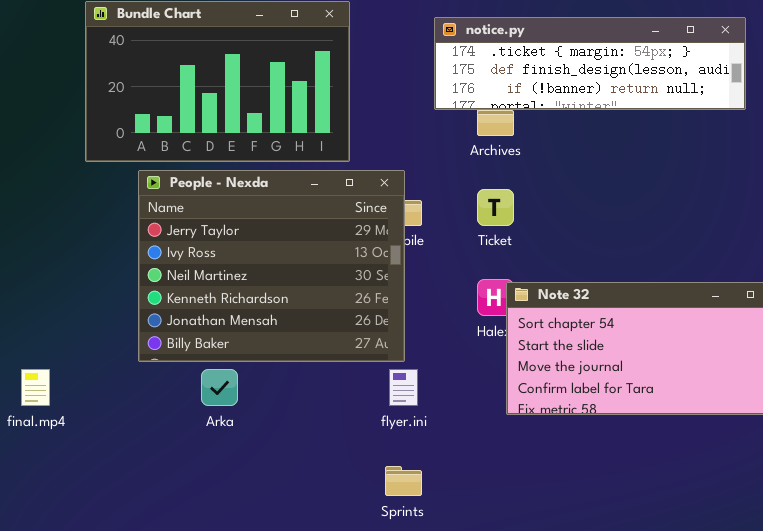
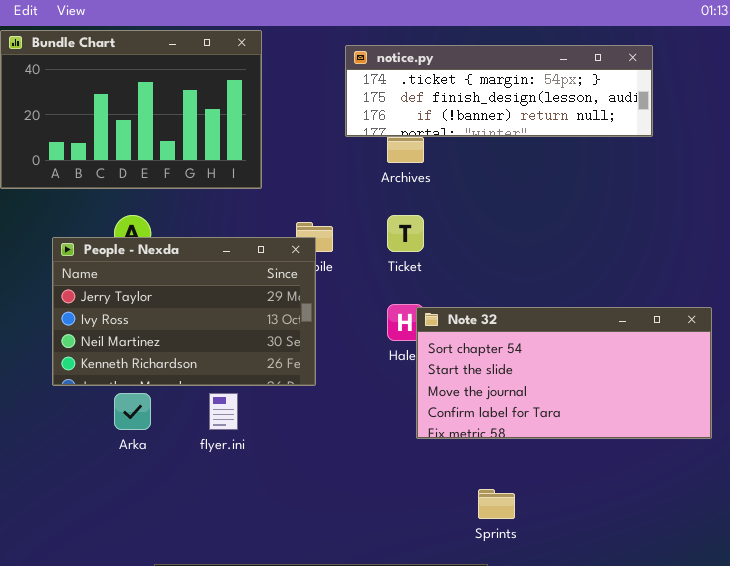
People - Nexda: [138,170,405,362] -> [52,237,316,386], resized
flyer.ini: [389,369,418,406] -> [209,393,238,430], moved
Sprints: [385,466,422,496] -> [478,489,515,519], moved

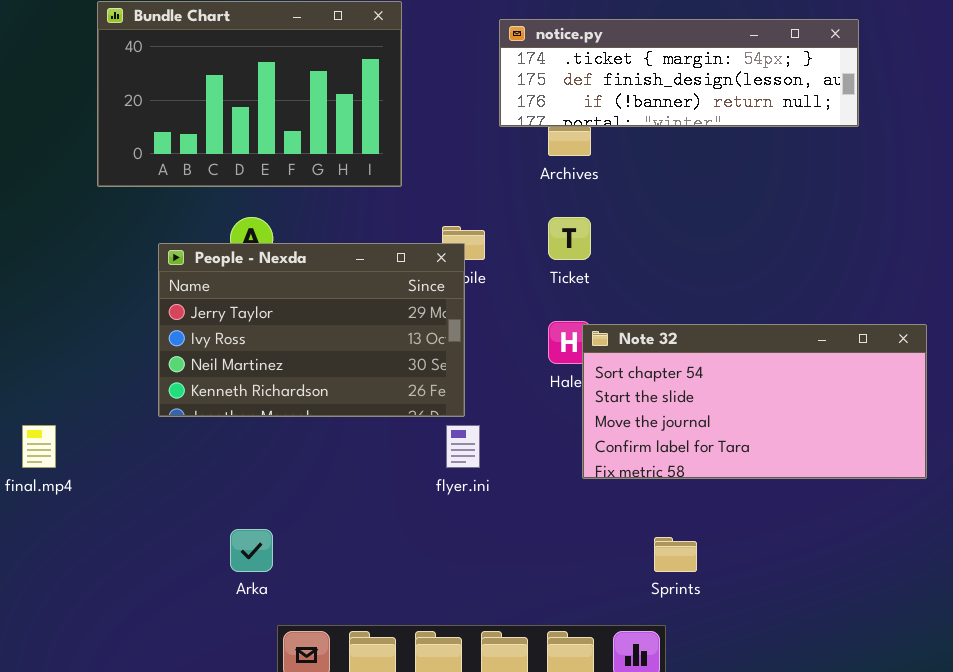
Arka: [114,393,151,430] -> [230,529,273,572], moved
flyer.ini: [209,393,238,430] -> [446,425,480,468], moved

